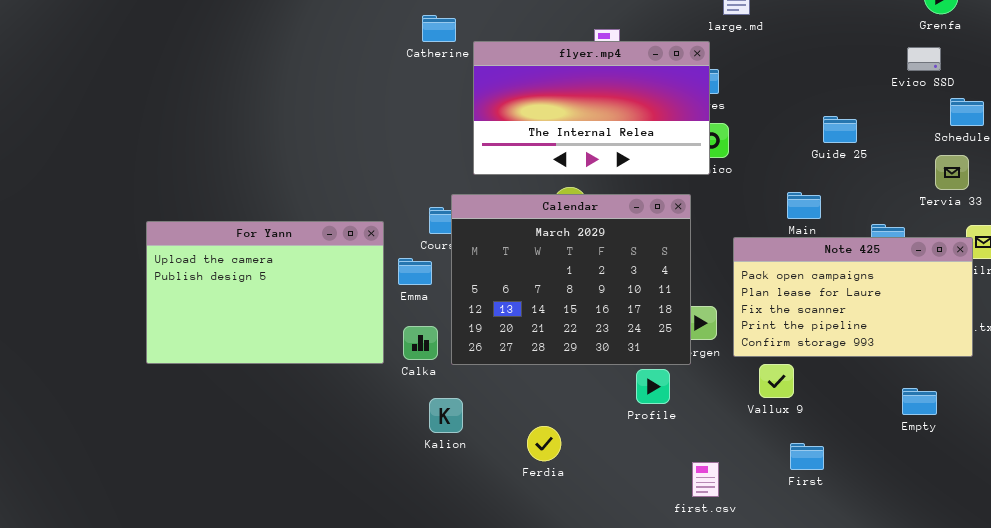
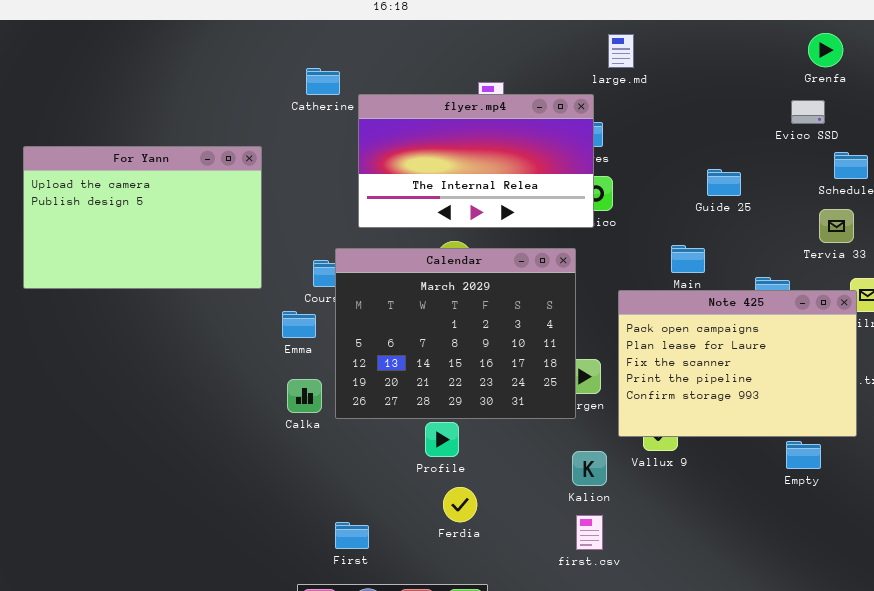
For Yann: [146,221,384,364] -> [23,146,262,289], moved
Note 425: [733,237,973,357] -> [618,290,857,437], resized
Profile: [636,369,670,404] -> [425,422,459,457], moved
Kalion: [429,398,463,433] -> [572,451,607,486], moved
Ferdia: [527,426,561,461] -> [443,487,477,522], moved
First: [790,443,824,470] -> [335,522,369,549], moved

